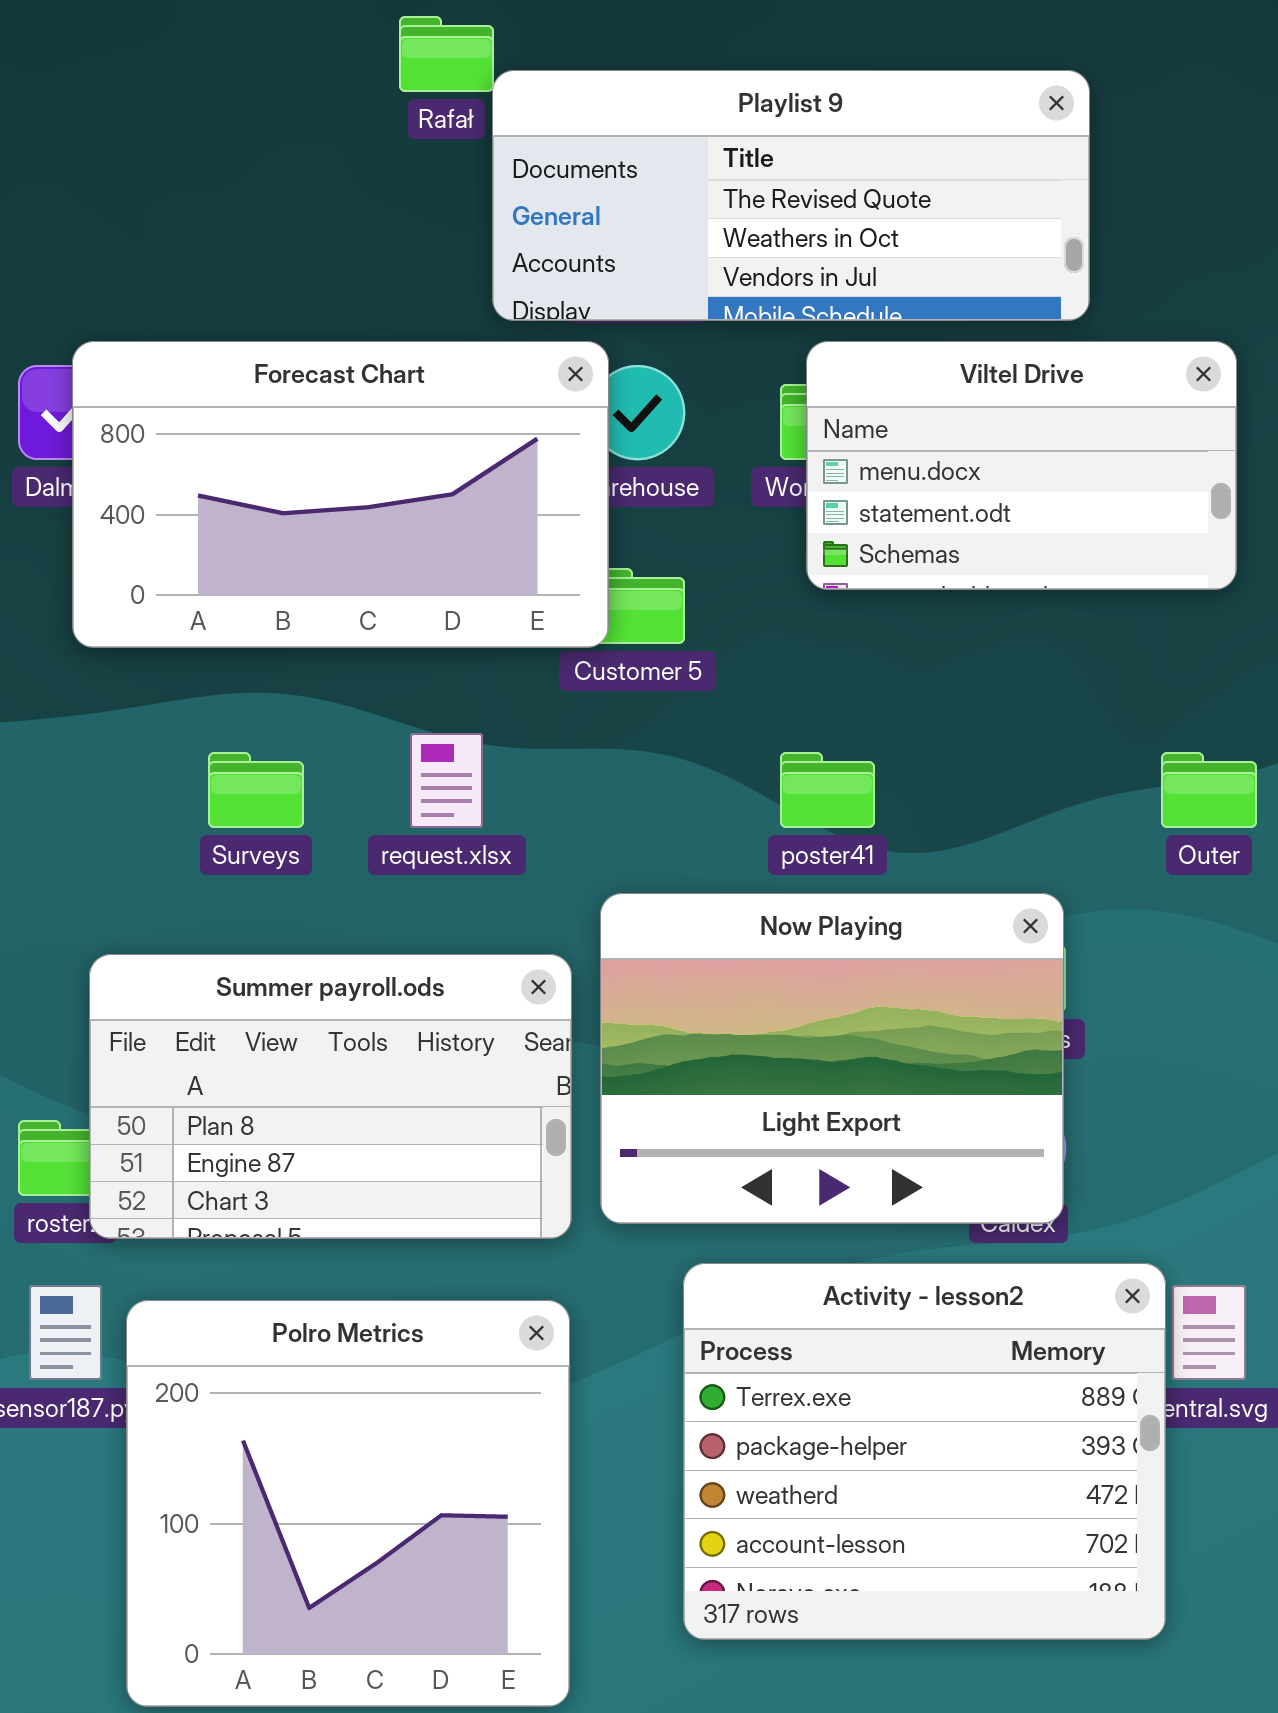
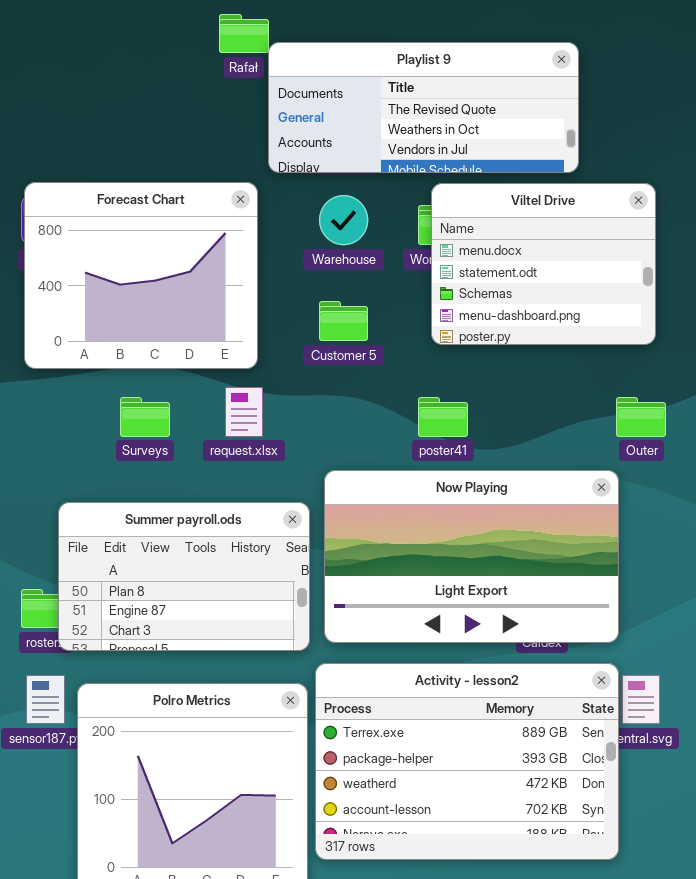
Forecast Chart: [72,341,609,648] -> [24,182,258,369], moved, resized
Viltel Drive: [806,341,1237,590] -> [431,183,656,345], resized
Now Playing: [600,893,1064,1224] -> [324,470,619,643], resized
Activity - lesson2: [683,1263,1166,1640] -> [315,663,619,860], resized

